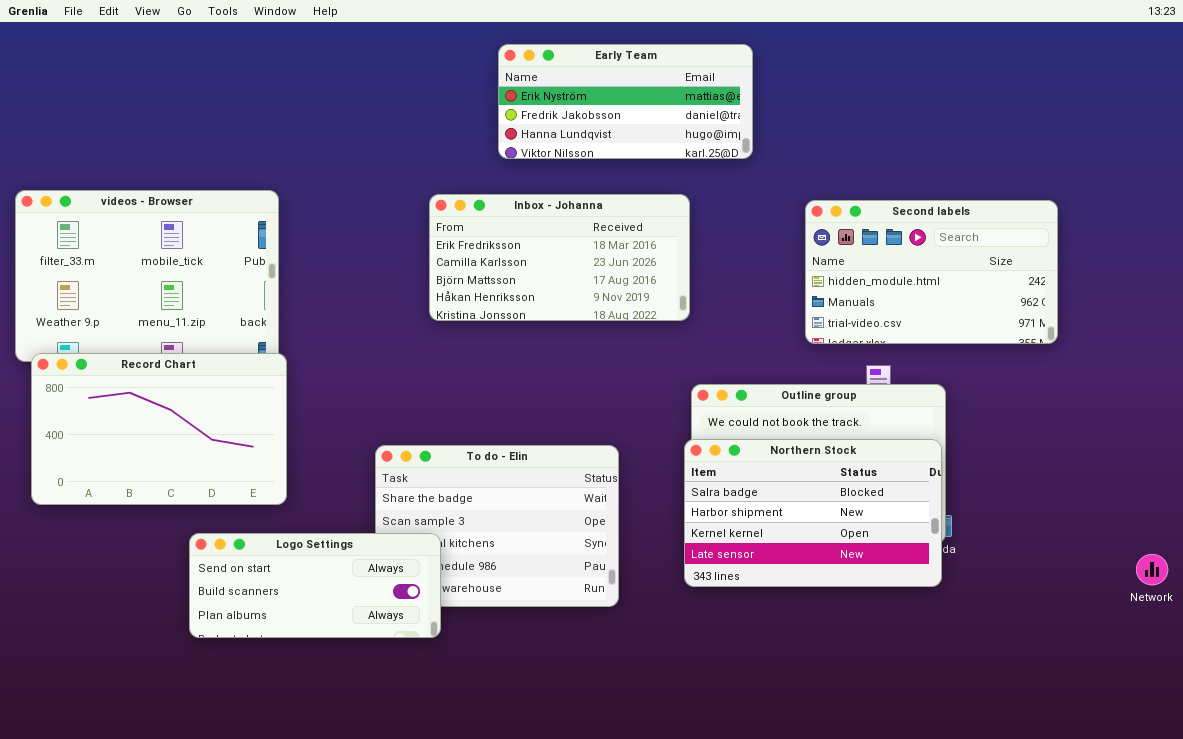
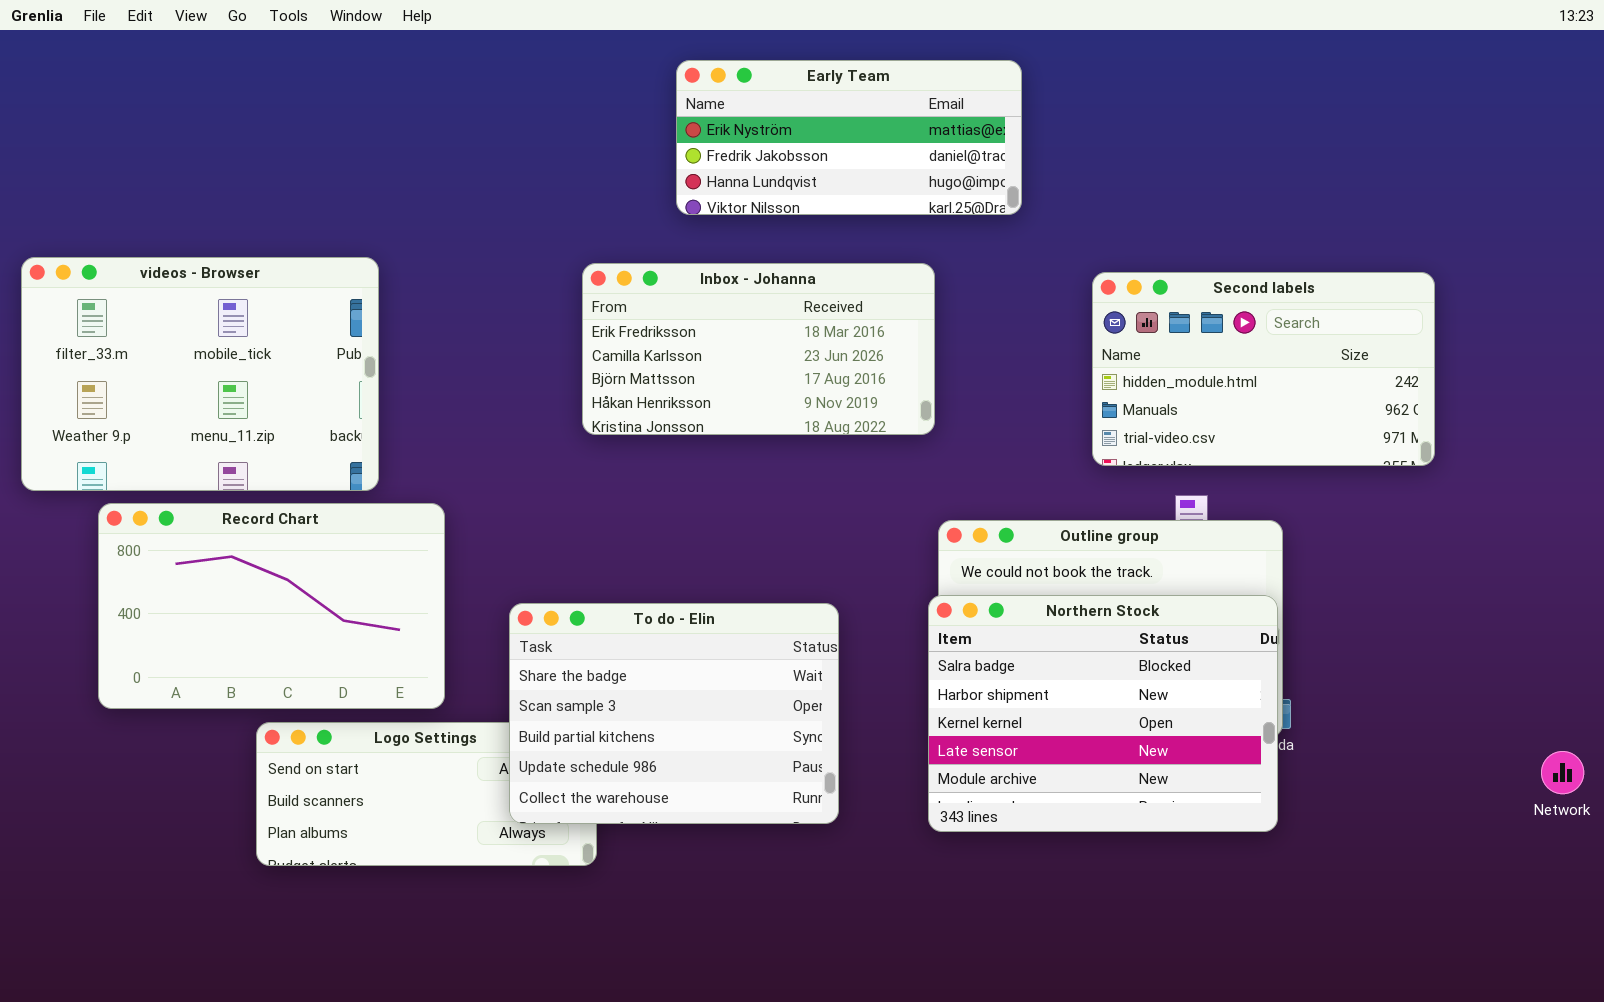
Record Chart: [31,353,287,505] -> [98,503,445,709], moved
Northern Stock: [684,439,942,587] -> [928,595,1278,832], resized
To do - Elin: [375,445,619,607] -> [509,603,839,824], raised

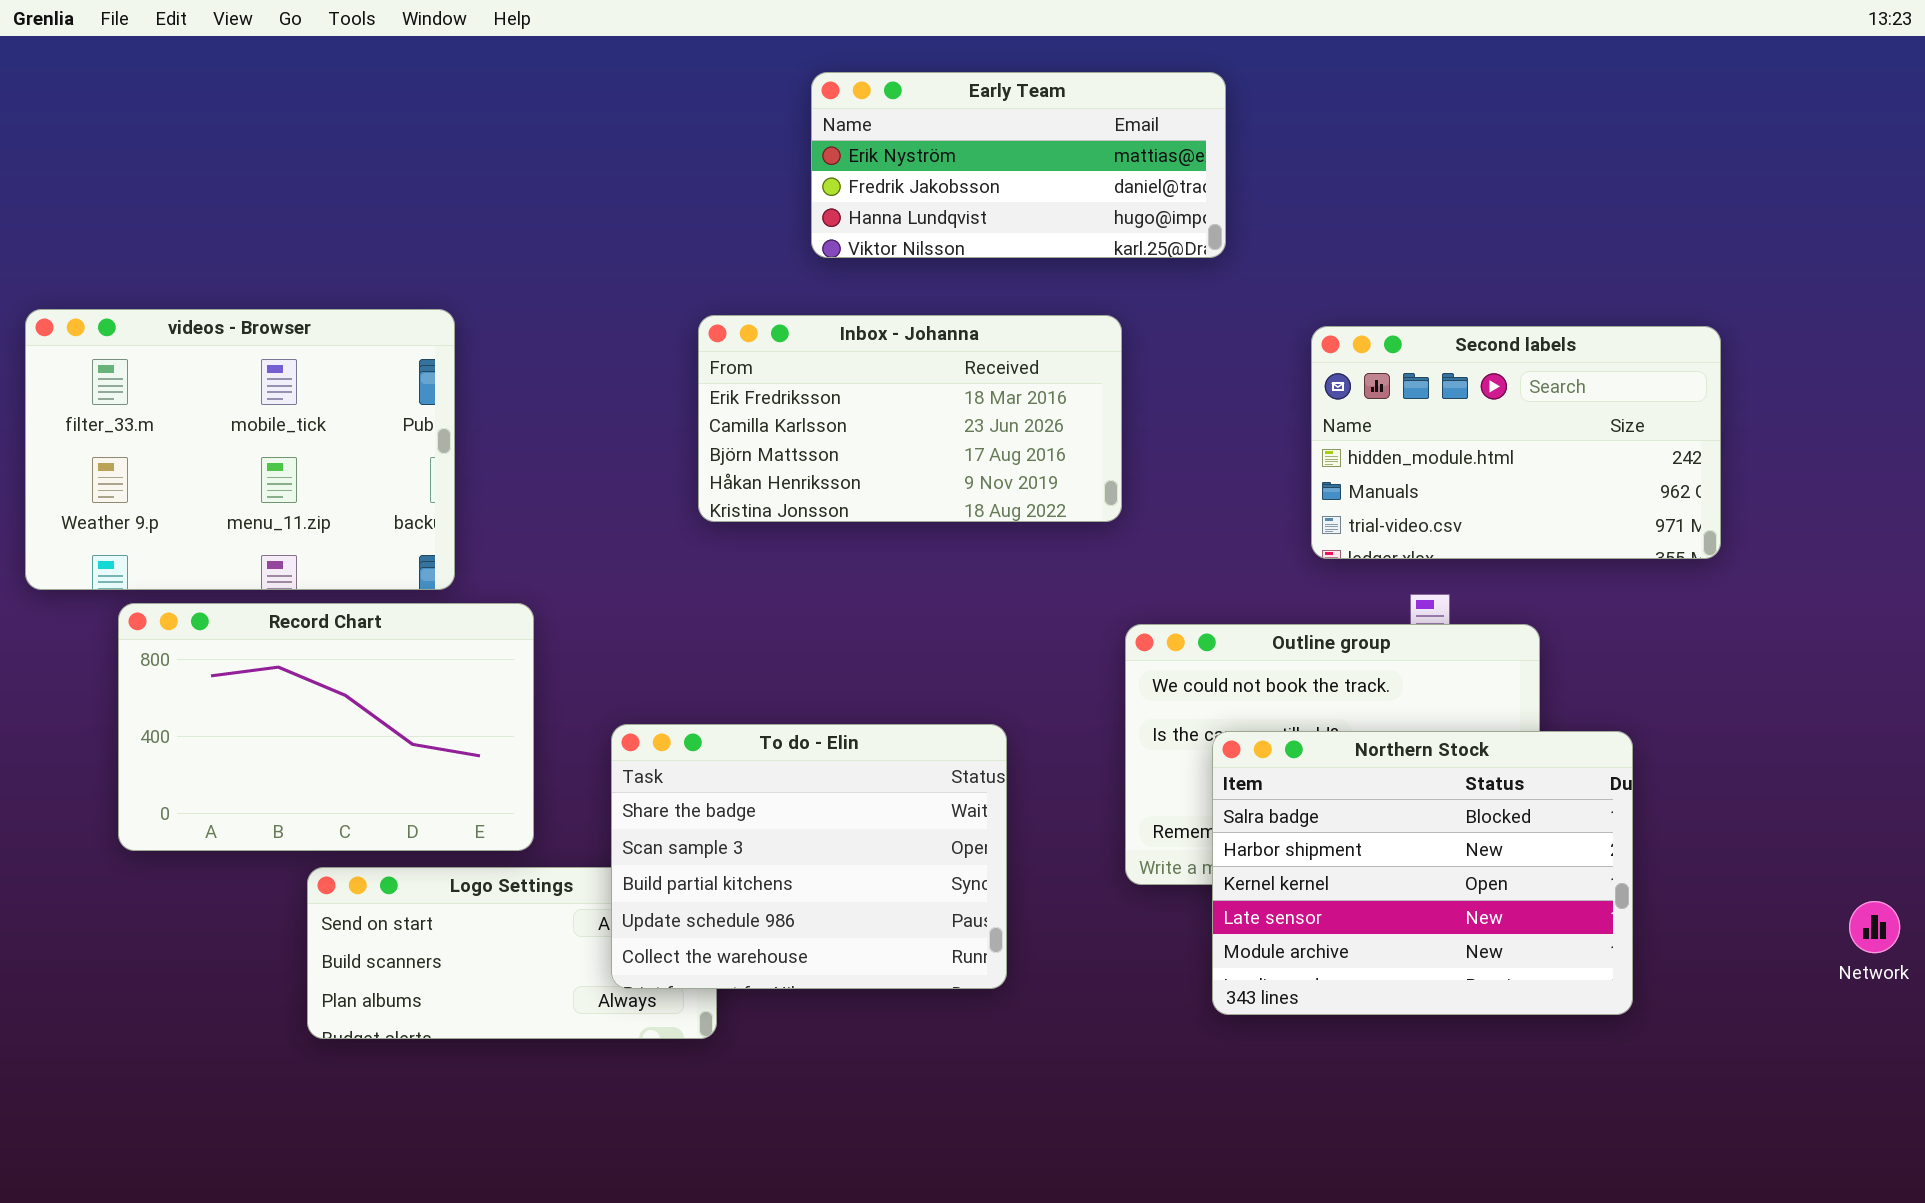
Northern Stock: [928,595,1278,832] -> [1212,731,1633,1015], moved

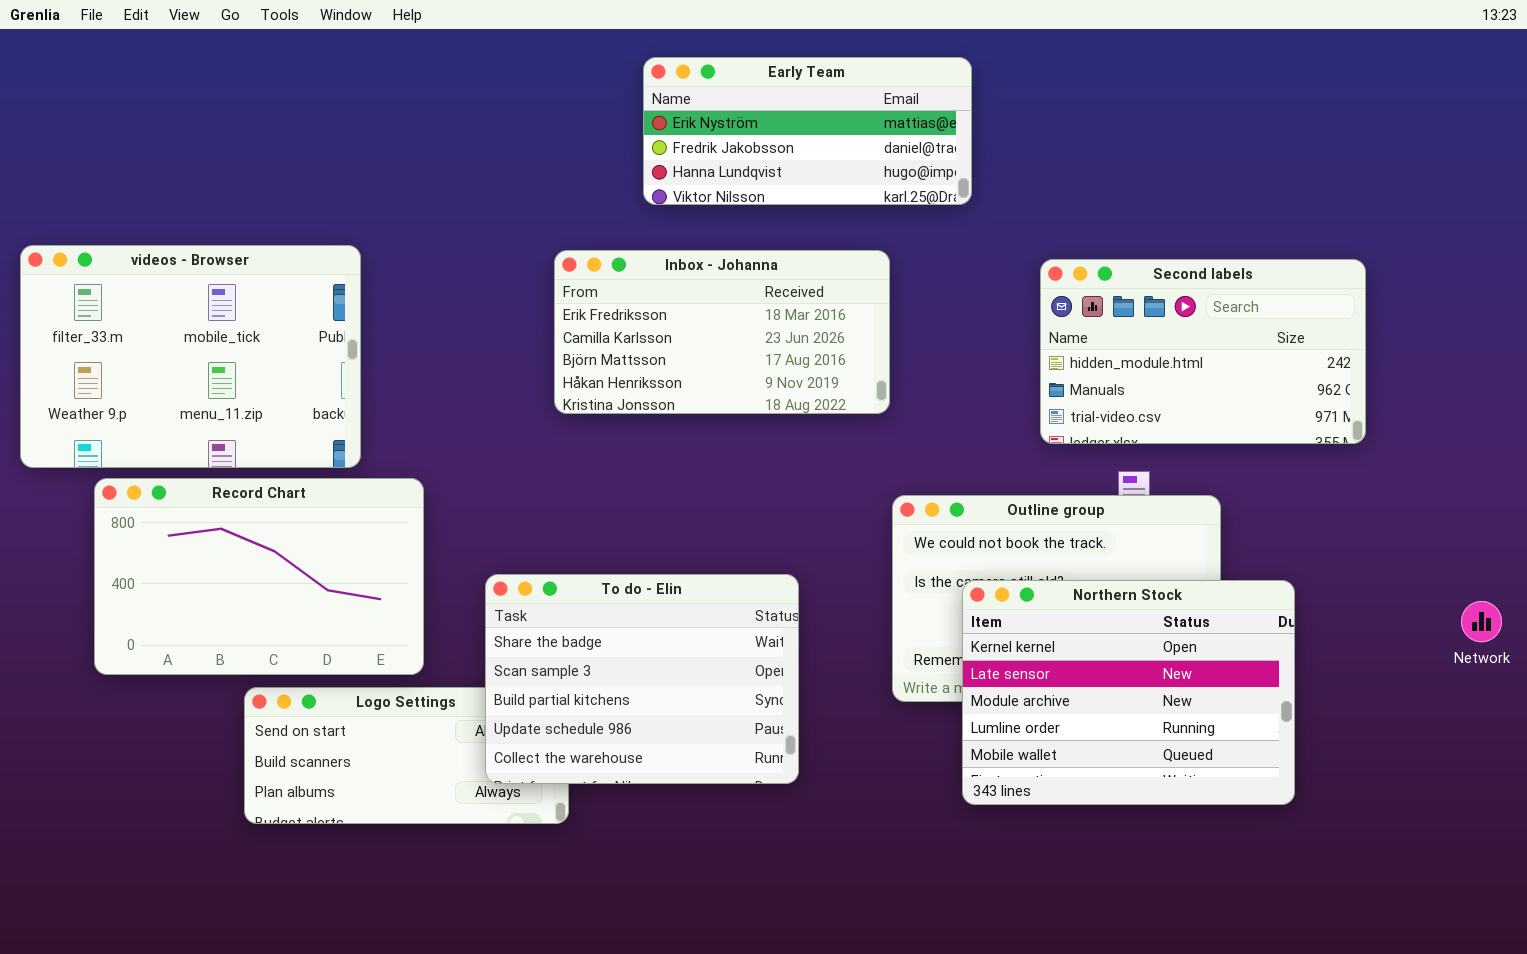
Northern Stock: [1212,731,1633,1015] -> [962,580,1295,805], scrolled down 2 rows
Network: [1849,901,1900,953] -> [1461,601,1502,642], moved

